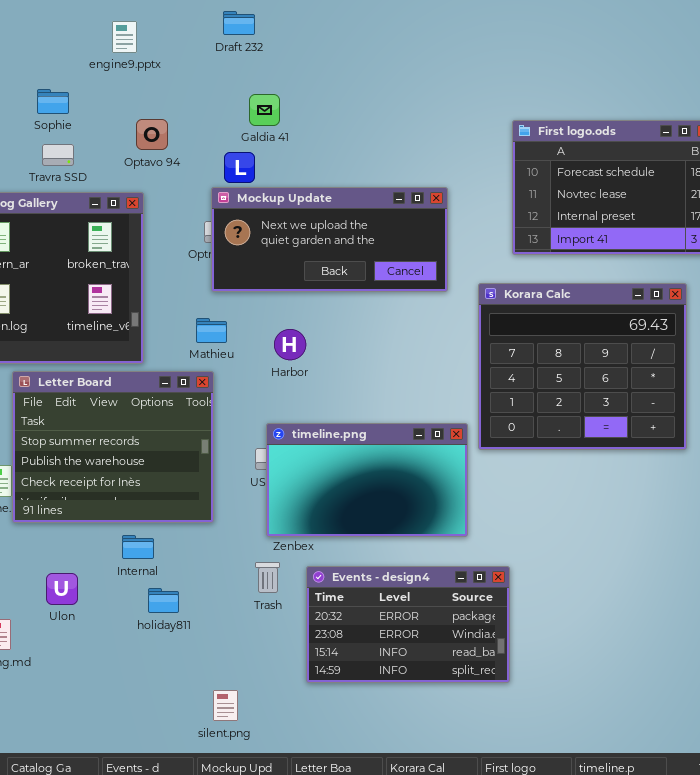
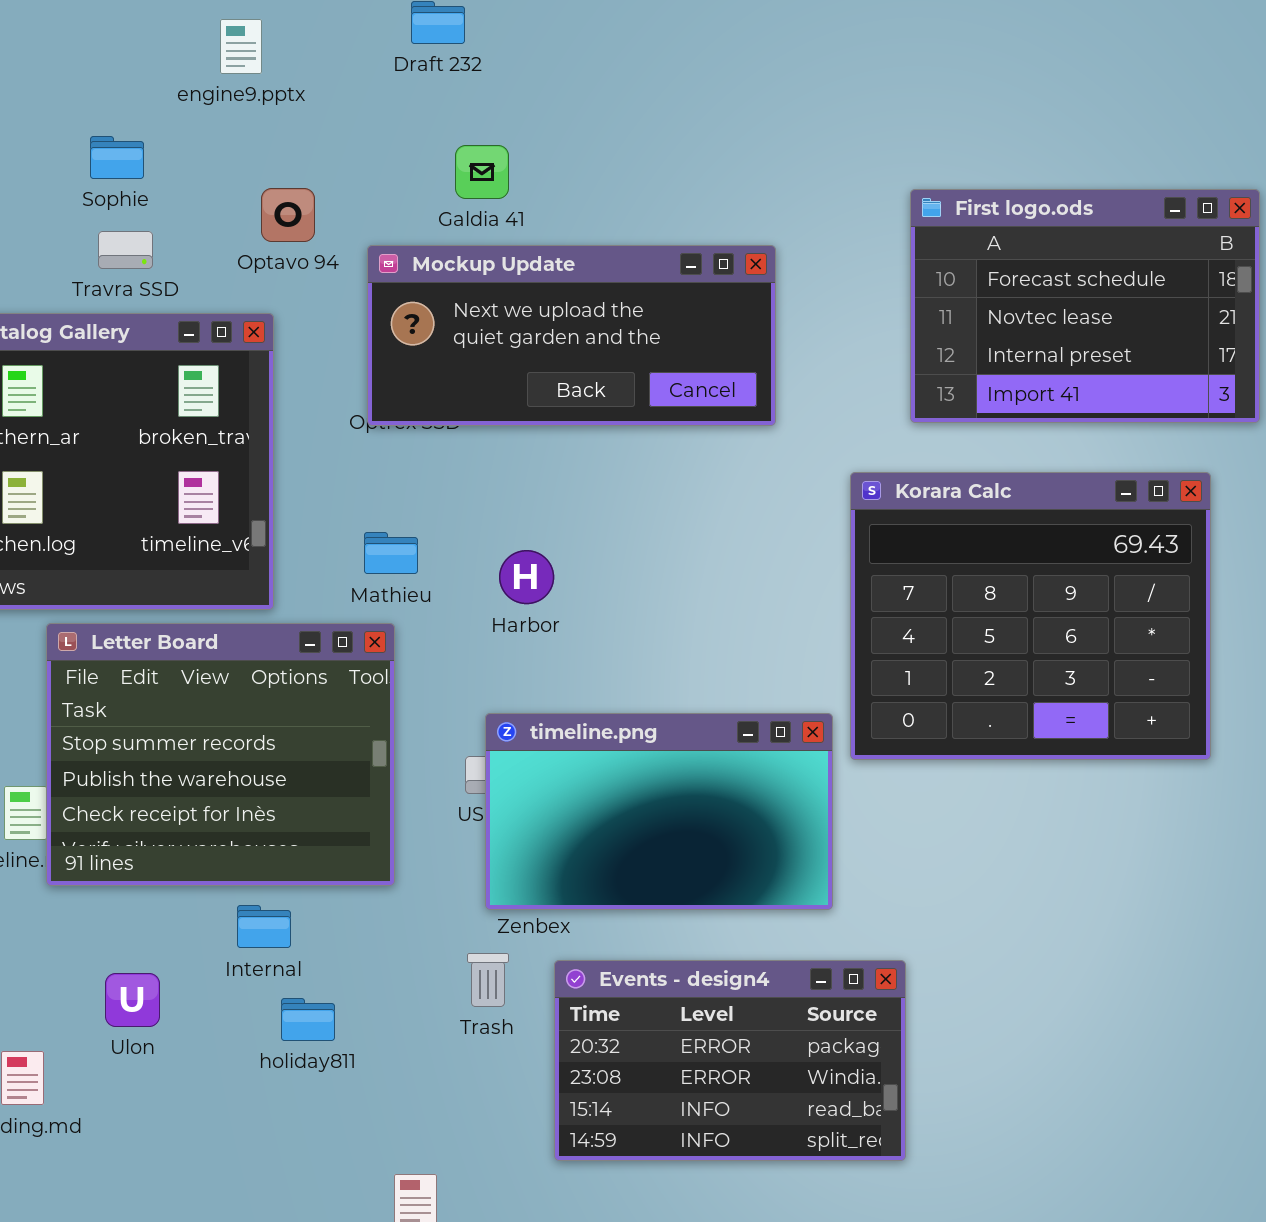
Mockup Update: [211,187,448,292] -> [367,245,776,426], moved

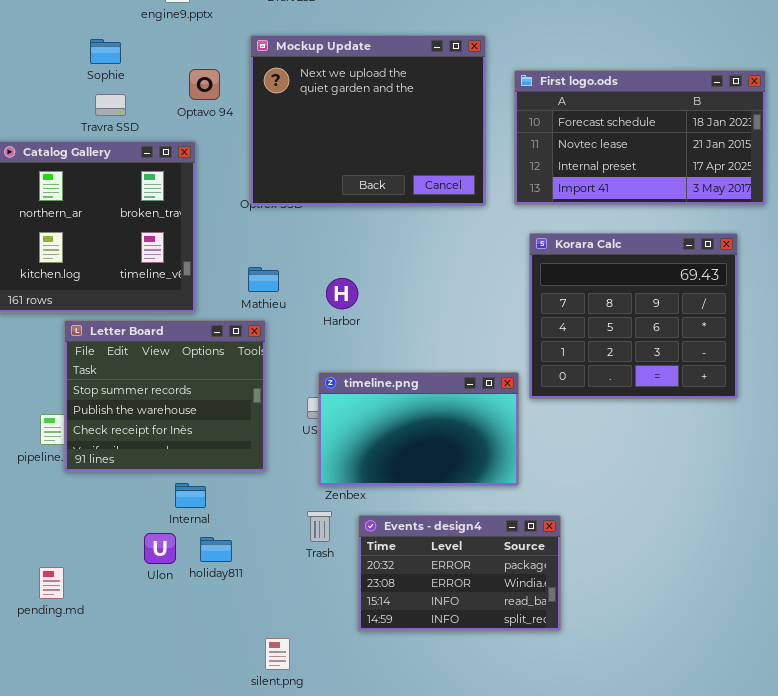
First logo.ods: [910,189,1260,423] -> [514,70,766,205], resized
Mockup Update: [367,245,776,426] -> [250,35,486,206], resized
Ulon: [105,973,160,1027] -> [144,533,176,564], moved

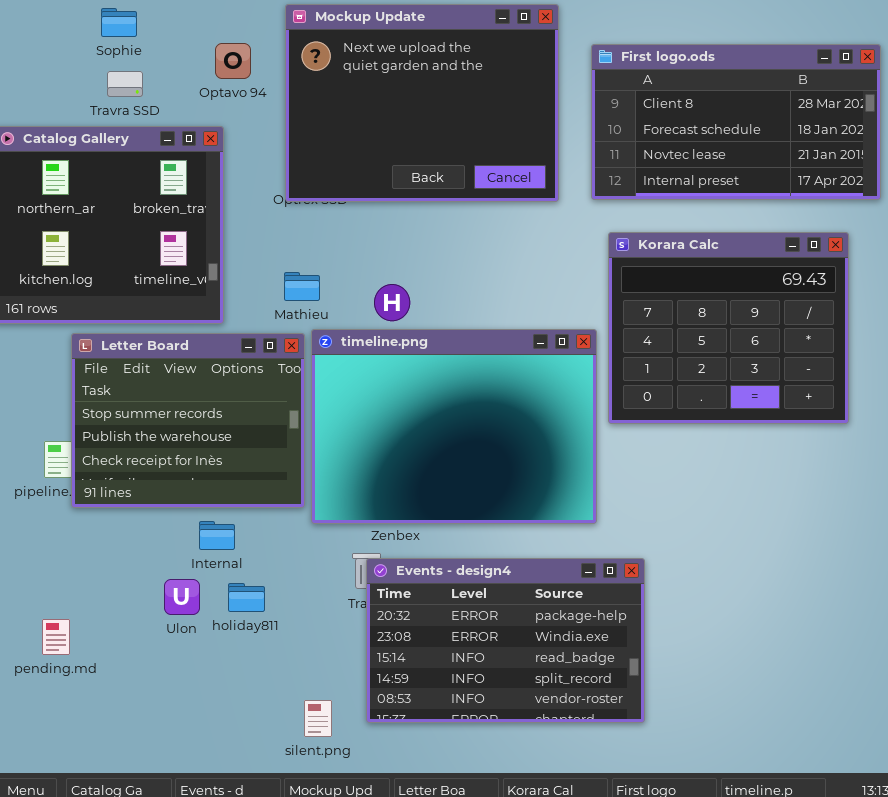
First logo.ods: [514,70,766,205] -> [591,44,881,200], scrolled up 1 row
timeline.png: [318,372,519,486] -> [311,329,597,524], resized
Events - design4: [358,515,561,631] -> [366,558,645,723], resized

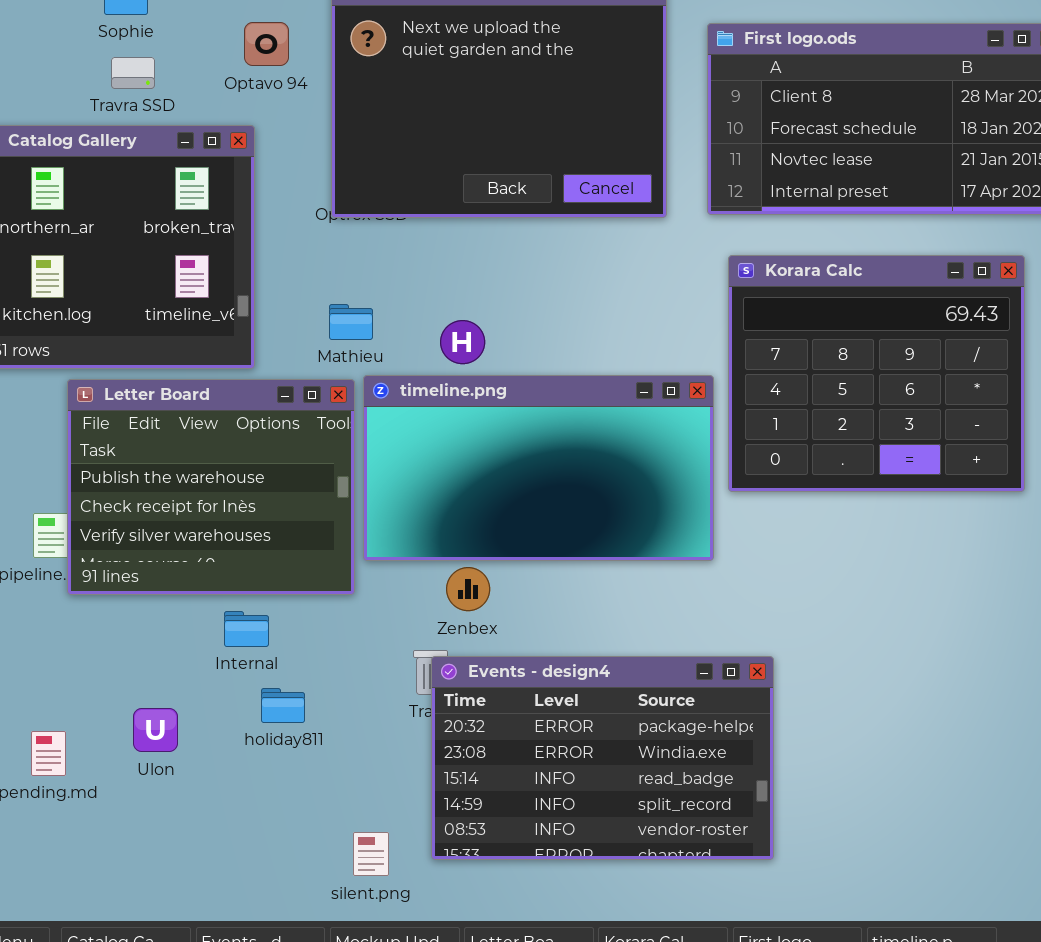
timeline.png: [311,329,597,524] -> [363,375,714,561], resized
Letter Board: [71,333,305,508] -> [67,379,355,595], scrolled down 1 row
Ulon: [164,579,200,615] -> [133,708,178,752], moved

